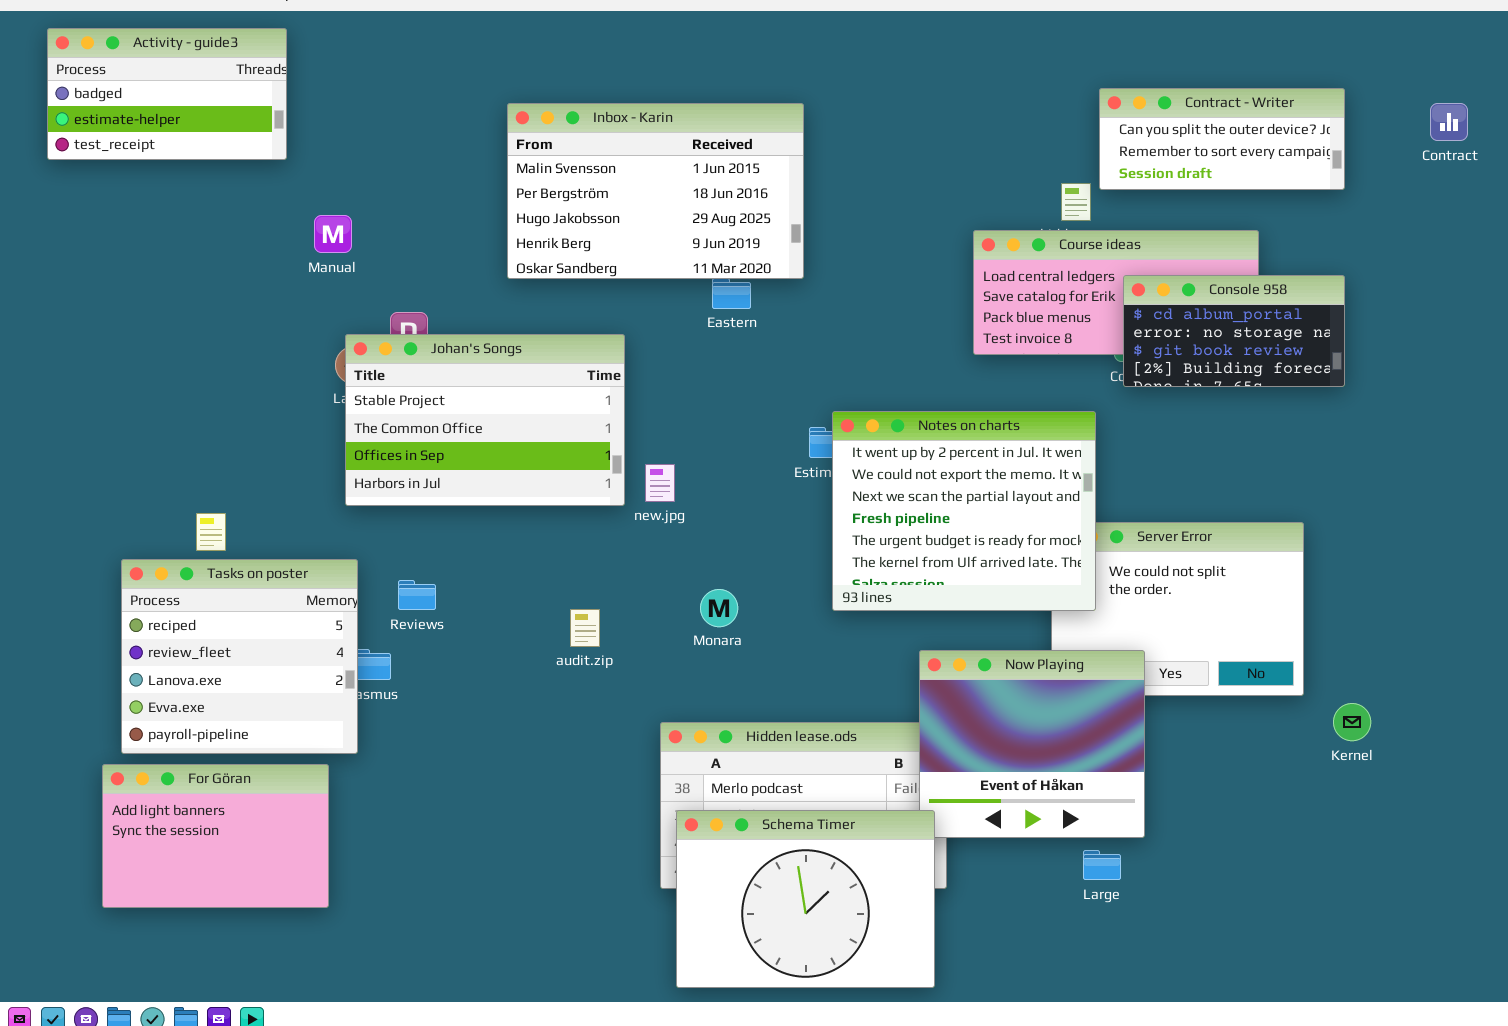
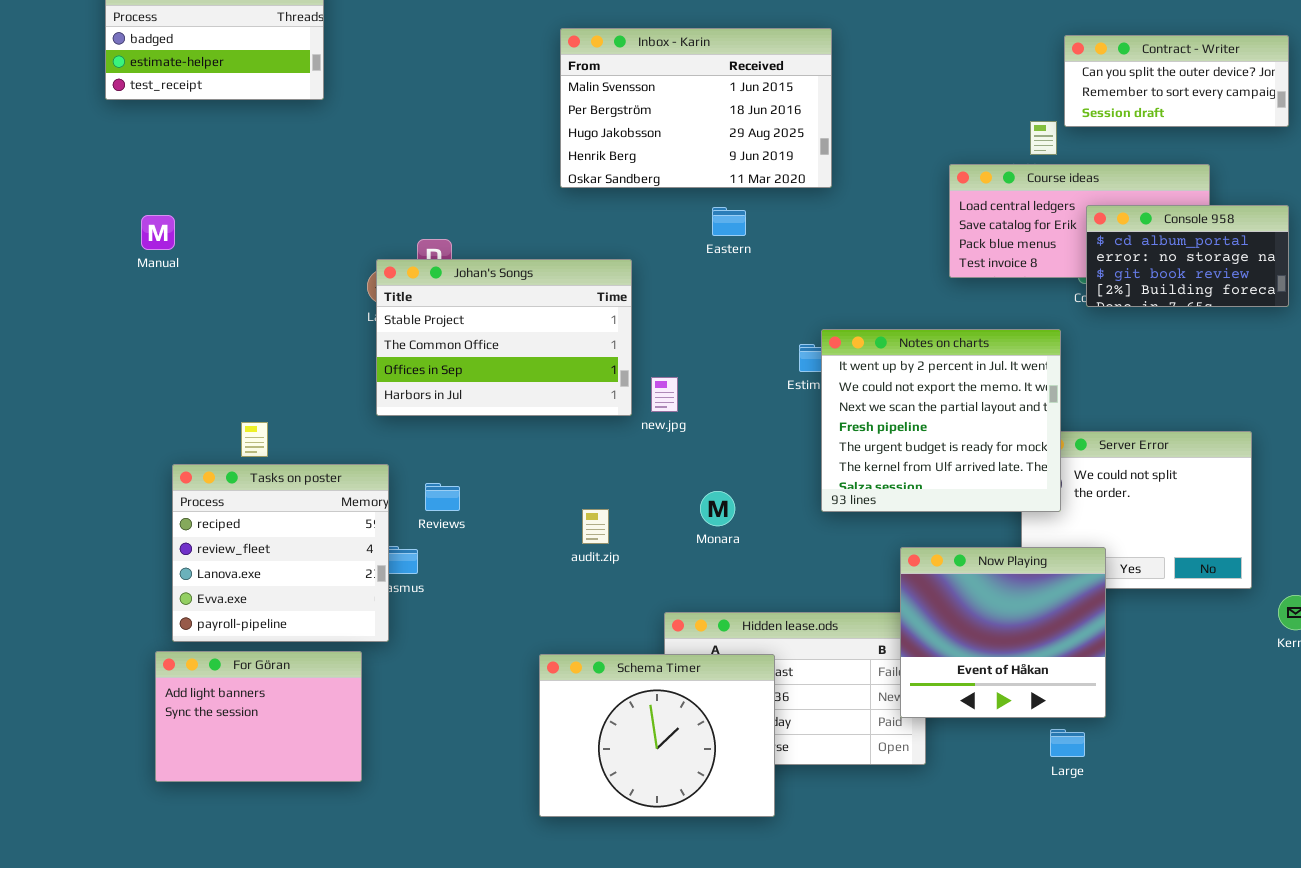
Inbox - Karin: [507,103,804,279] -> [560,28,832,188], moved
Manual: [314,215,352,253] -> [141,215,175,250], moved
Schema Timer: [676,810,935,988] -> [539,654,775,817], moved

